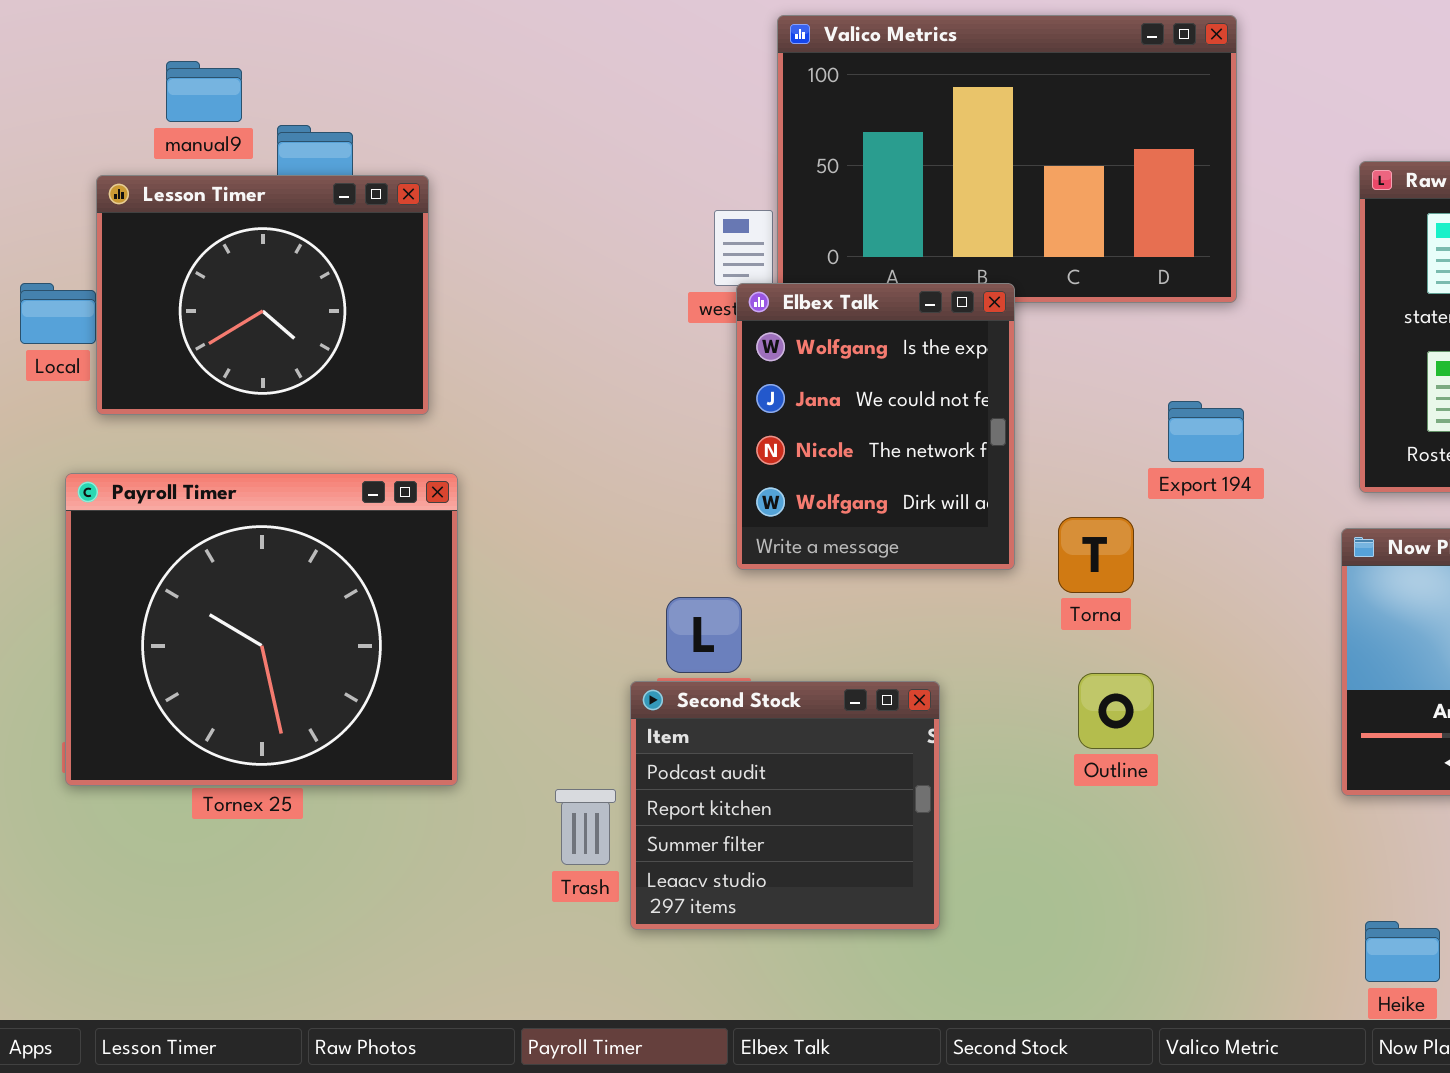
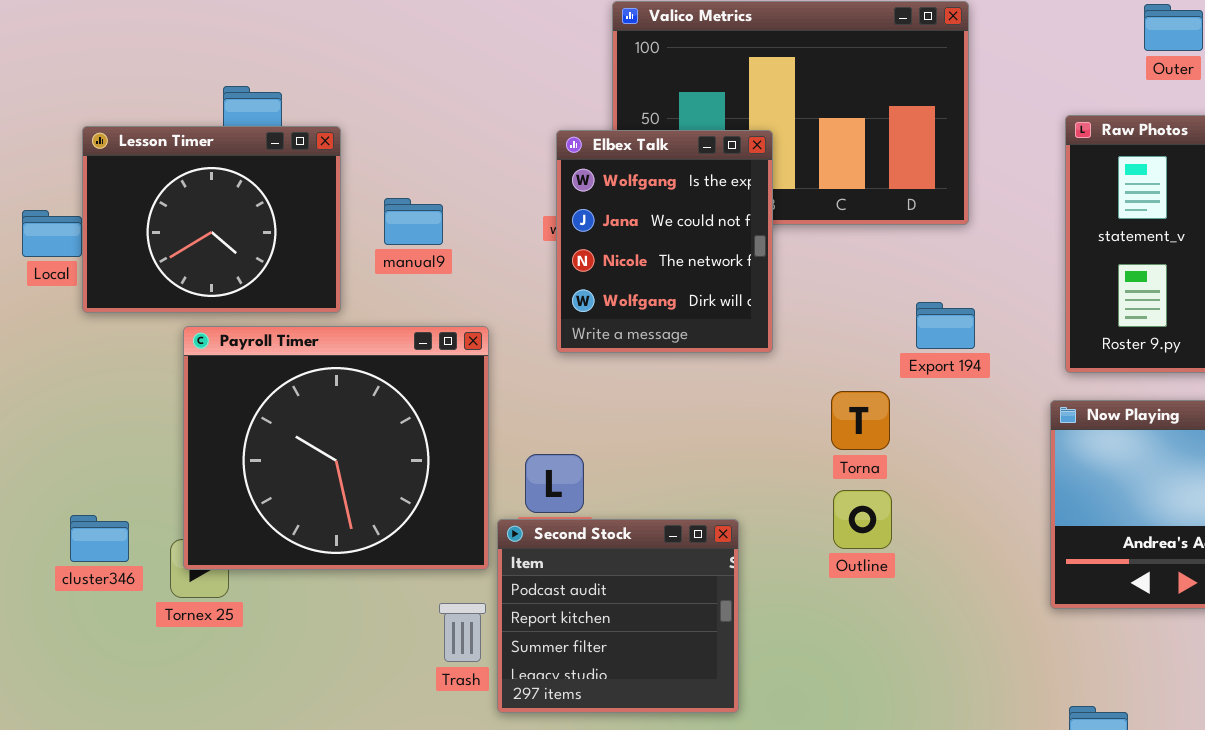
manual9: [166,61,242,122] -> [384,198,443,245], moved
Elbex Talk: [736,283,1015,570] -> [556,130,773,353], moved
Payroll Timer: [65,473,458,786] -> [183,326,489,570], moved
Outline: [1078,673,1154,749] -> [833,490,892,549], moved

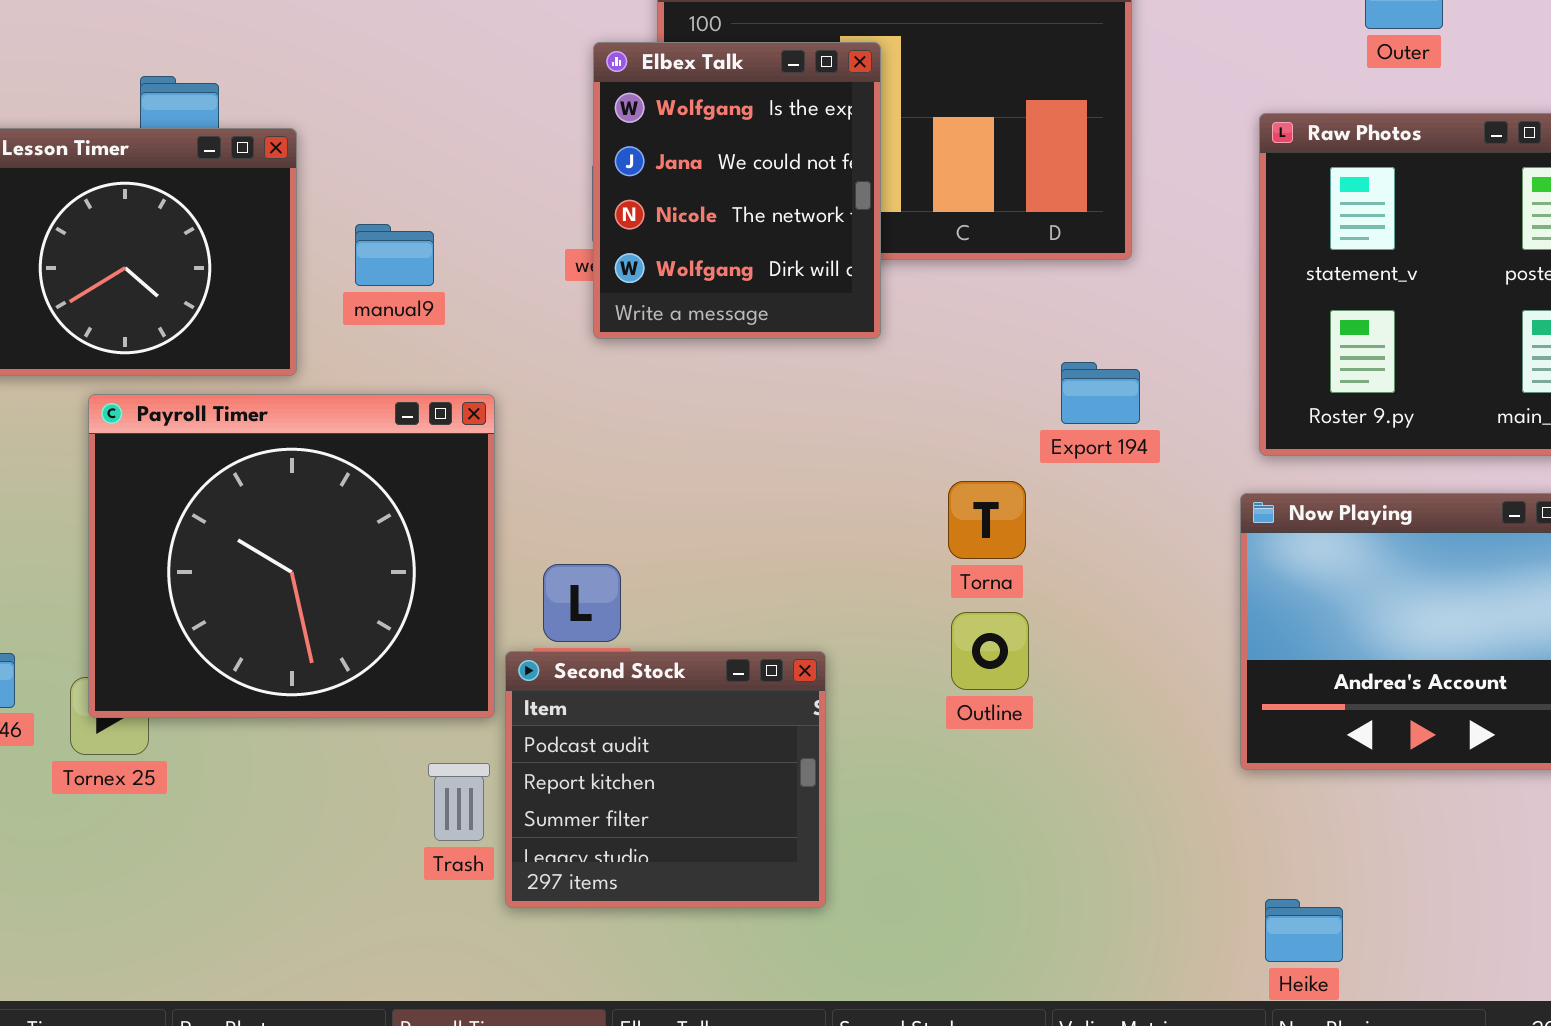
Elbex Talk: [556,130,773,353] -> [593,42,881,339], moved

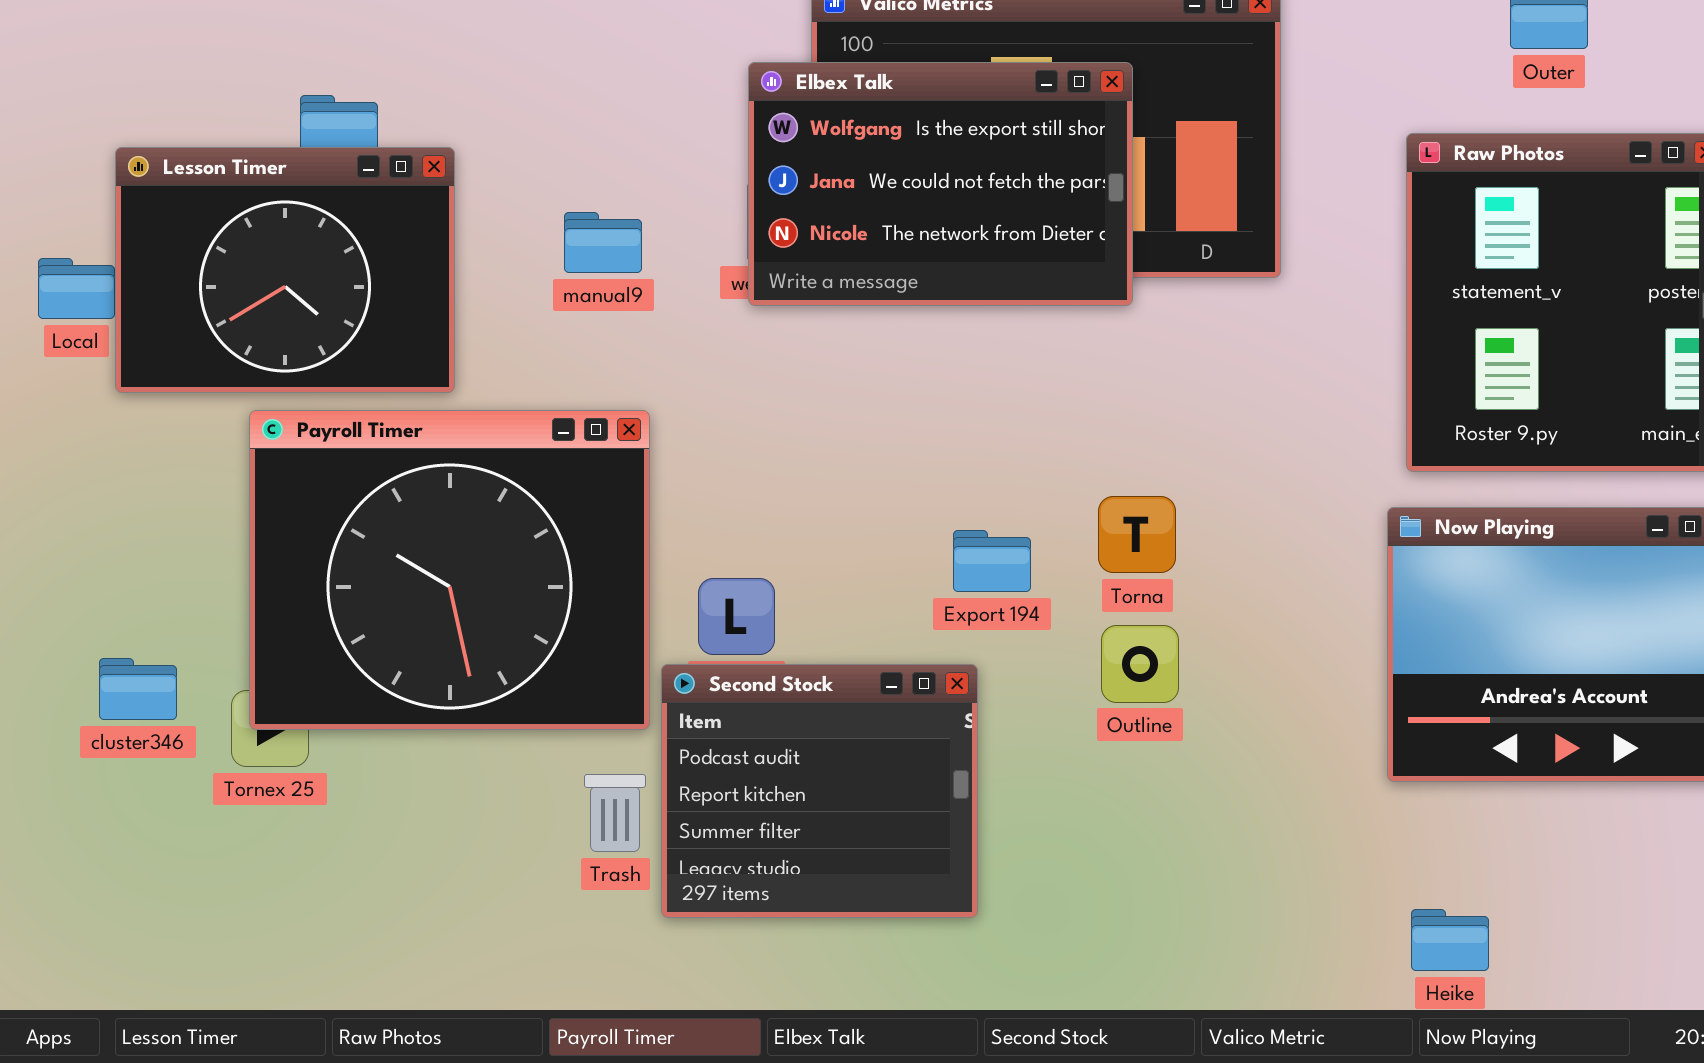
Elbex Talk: [593,42,881,339] -> [748,62,1133,306], resized
manual9: [355,224,434,286] -> [564,212,642,273], moved
Export 194: [1061,362,1140,424] -> [953,530,1031,592], moved

